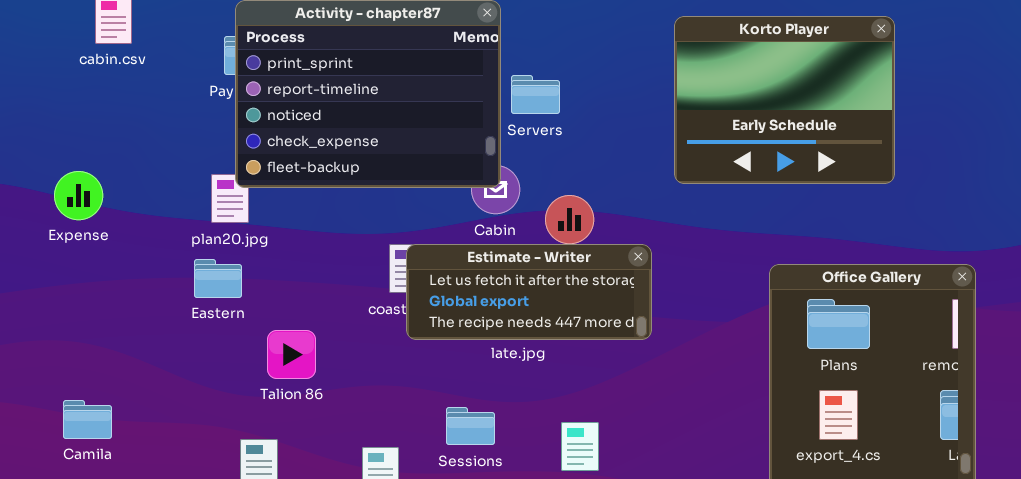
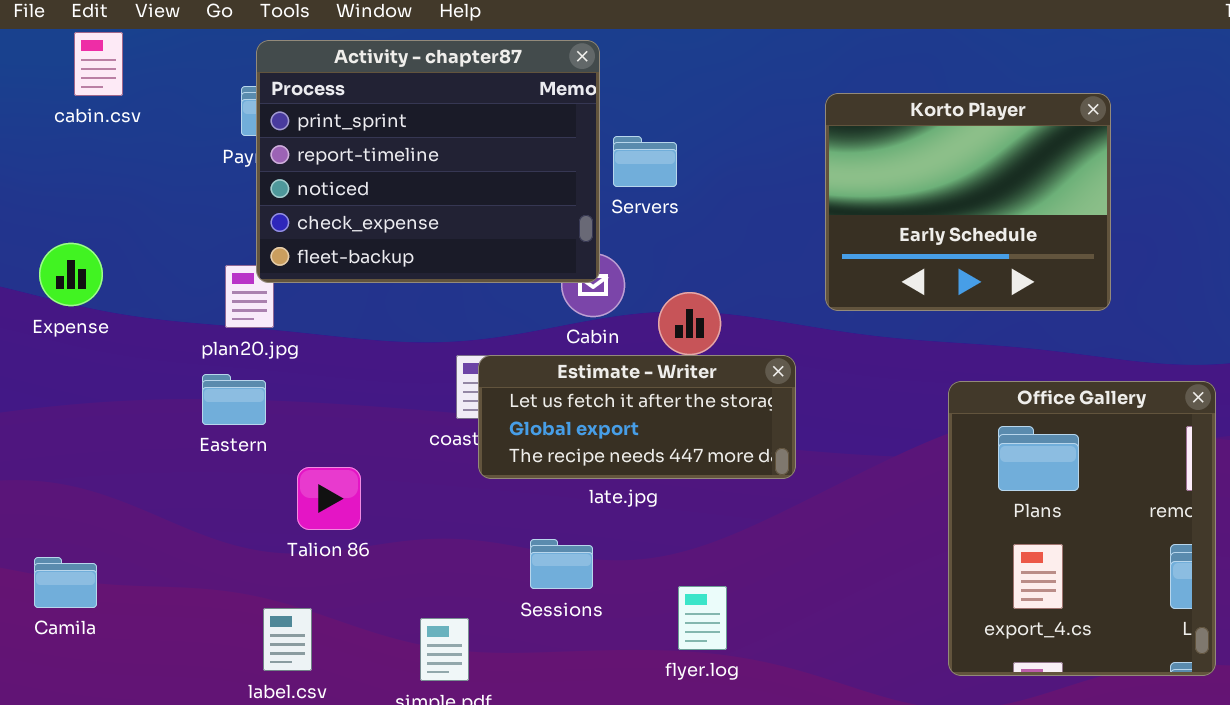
Korto Player: [674,16,895,184] -> [825,93,1111,311], moved
Expense: [54,171,103,220] -> [39,243,103,306], moved
Sessions: [446,407,495,445] -> [530,539,593,589], moved

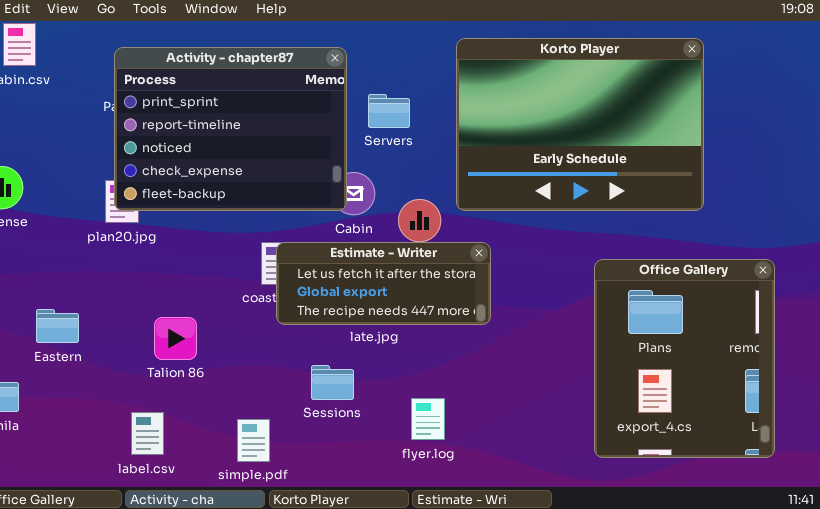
Activity - chapter87: [256,40,600,283] -> [114,47,347,211], moved
Korto Player: [825,93,1111,311] -> [456,38,704,211], resized
Eastern: [202,374,266,425] -> [36,309,79,343], moved

